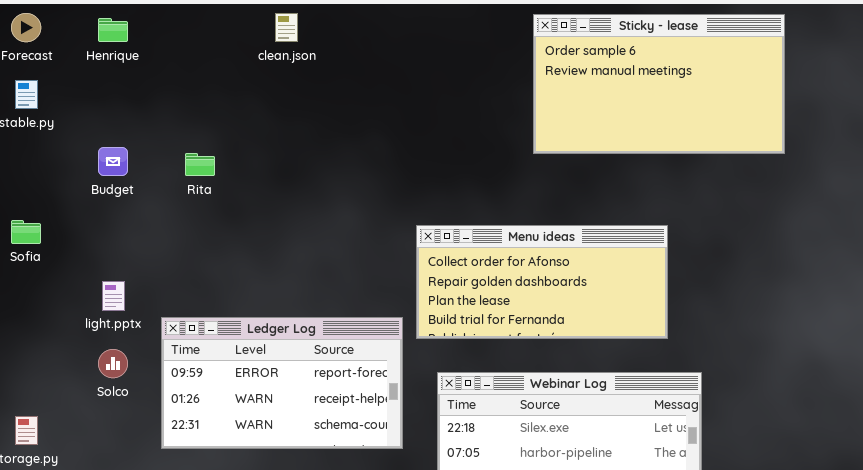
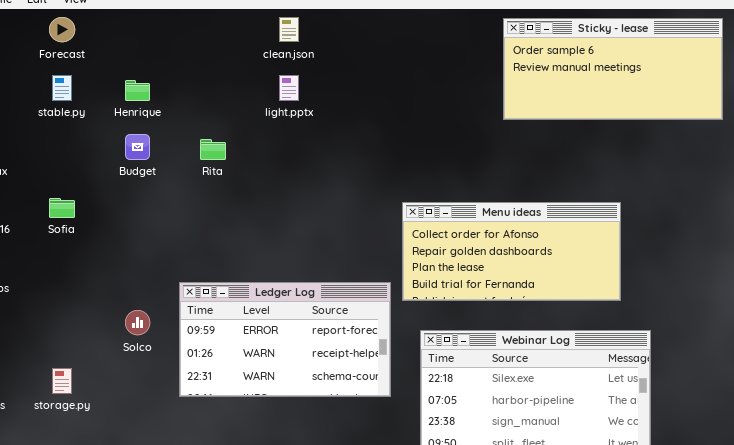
Sticky - lease: [533,14,785,154] -> [503,18,723,120], resized
Henrique: [98,18,128,42] -> [125,80,150,101], moved
light.pptx: [102,281,125,311] -> [279,75,299,101], moved

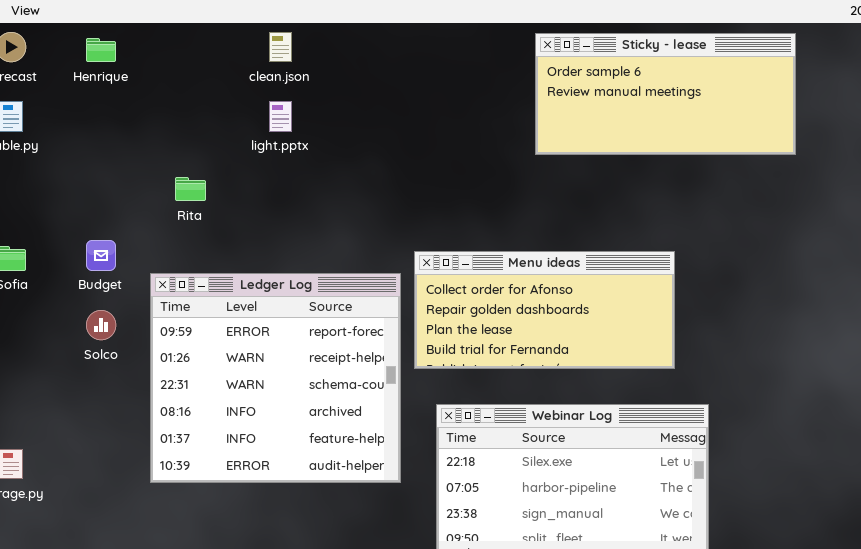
Henrique: [125,80,150,101] -> [86,38,116,62], moved
Budget: [125,134,150,160] -> [86,240,116,271], moved
Ledger Log: [179,282,391,397] -> [150,273,401,483], resized
Solco: [125,310,150,335] -> [86,310,116,340], moved

